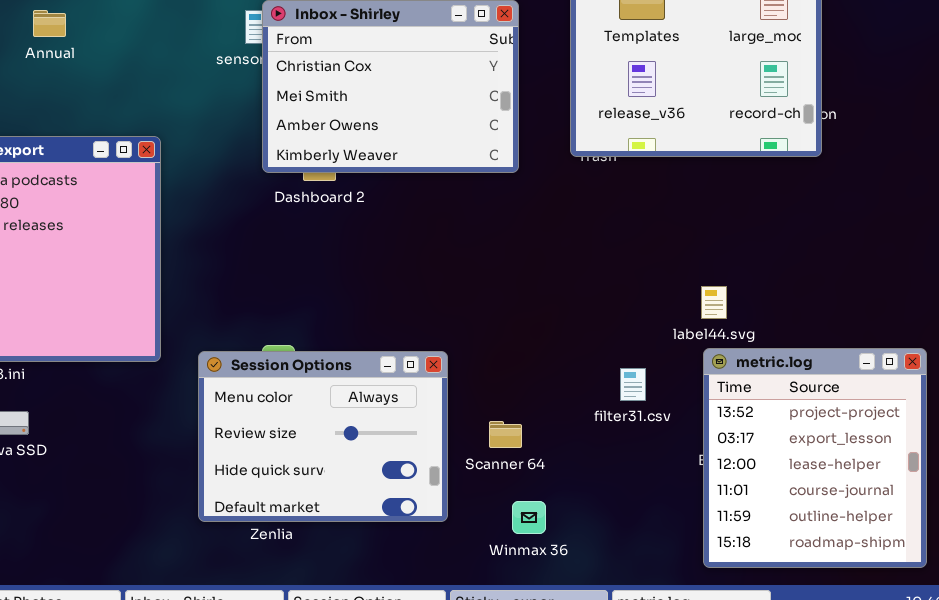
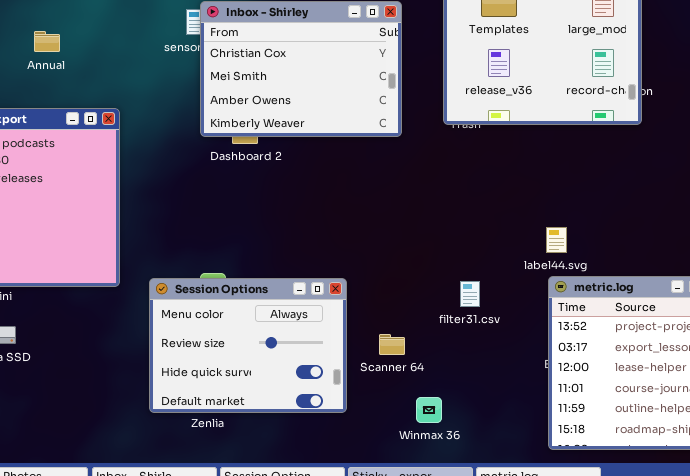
Annual: [33,10,66,37] -> [34,31,60,52], moved
filter31.csv: [620,368,646,401] -> [460,281,480,307], moved
Winmax 36: [512,501,546,534] -> [416,397,442,423], moved

